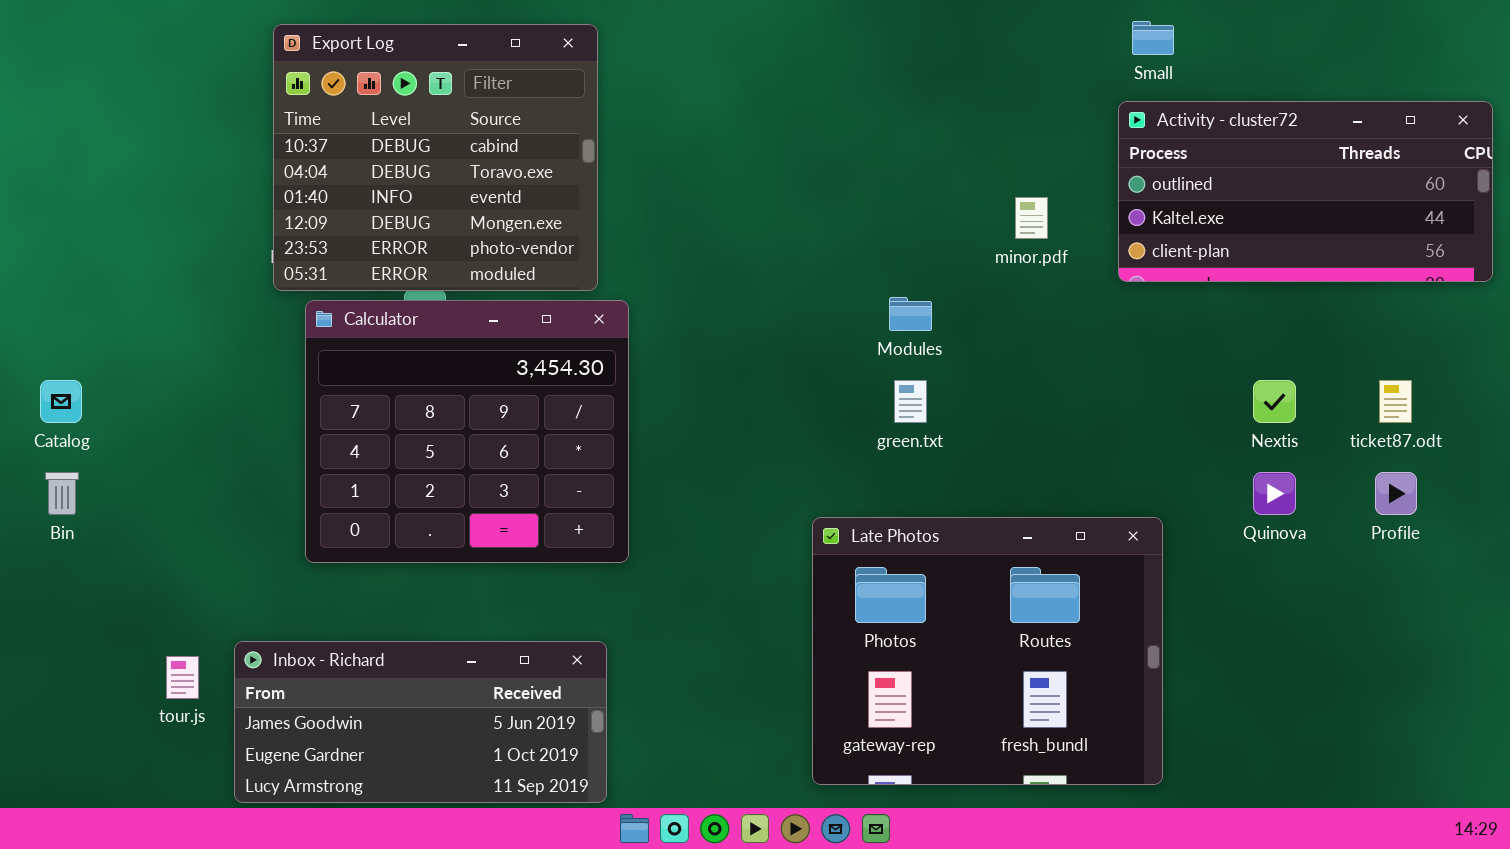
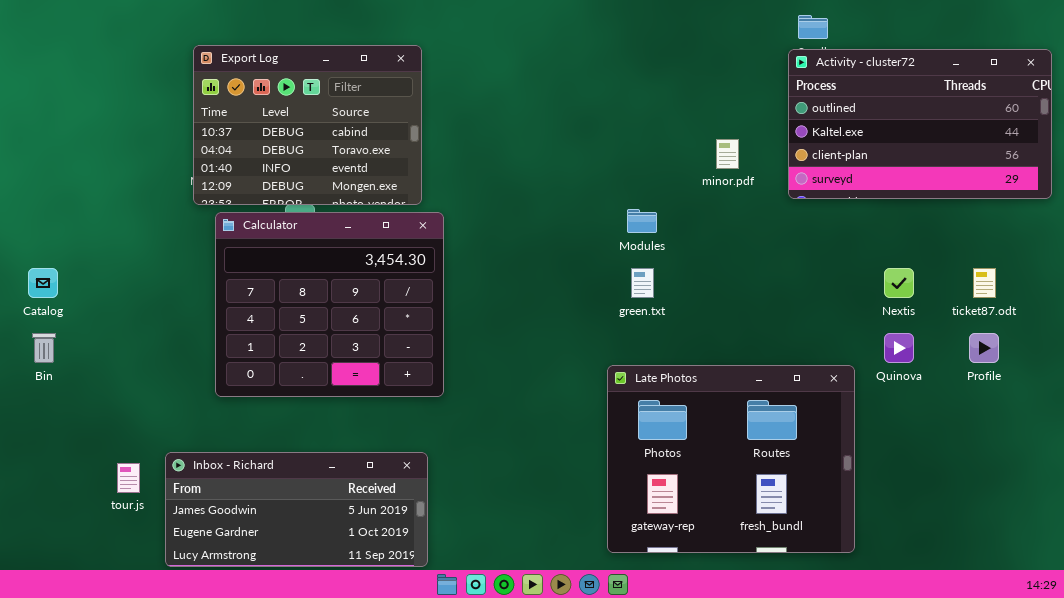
Export Log: [273,24,598,291] -> [193,45,422,205], resized
Activity - cluster72: [1118,101,1493,282] -> [788,49,1052,199], resized
Late Photos: [812,517,1163,785] -> [607,365,855,553], moved

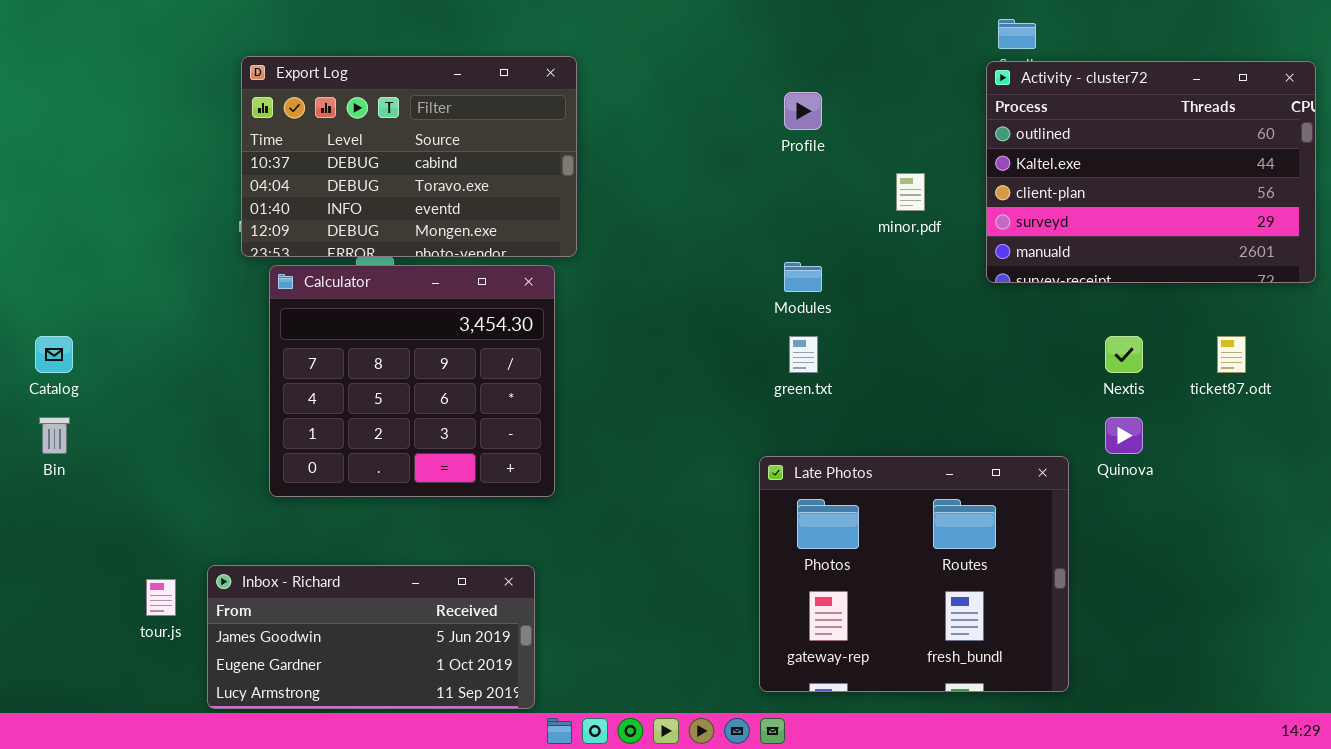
Export Log: [193,45,422,205] -> [241,56,577,257], resized
Activity - cluster72: [788,49,1052,199] -> [986,61,1316,283], resized
Profile: [969,333,999,363] -> [784,92,822,130], moved

